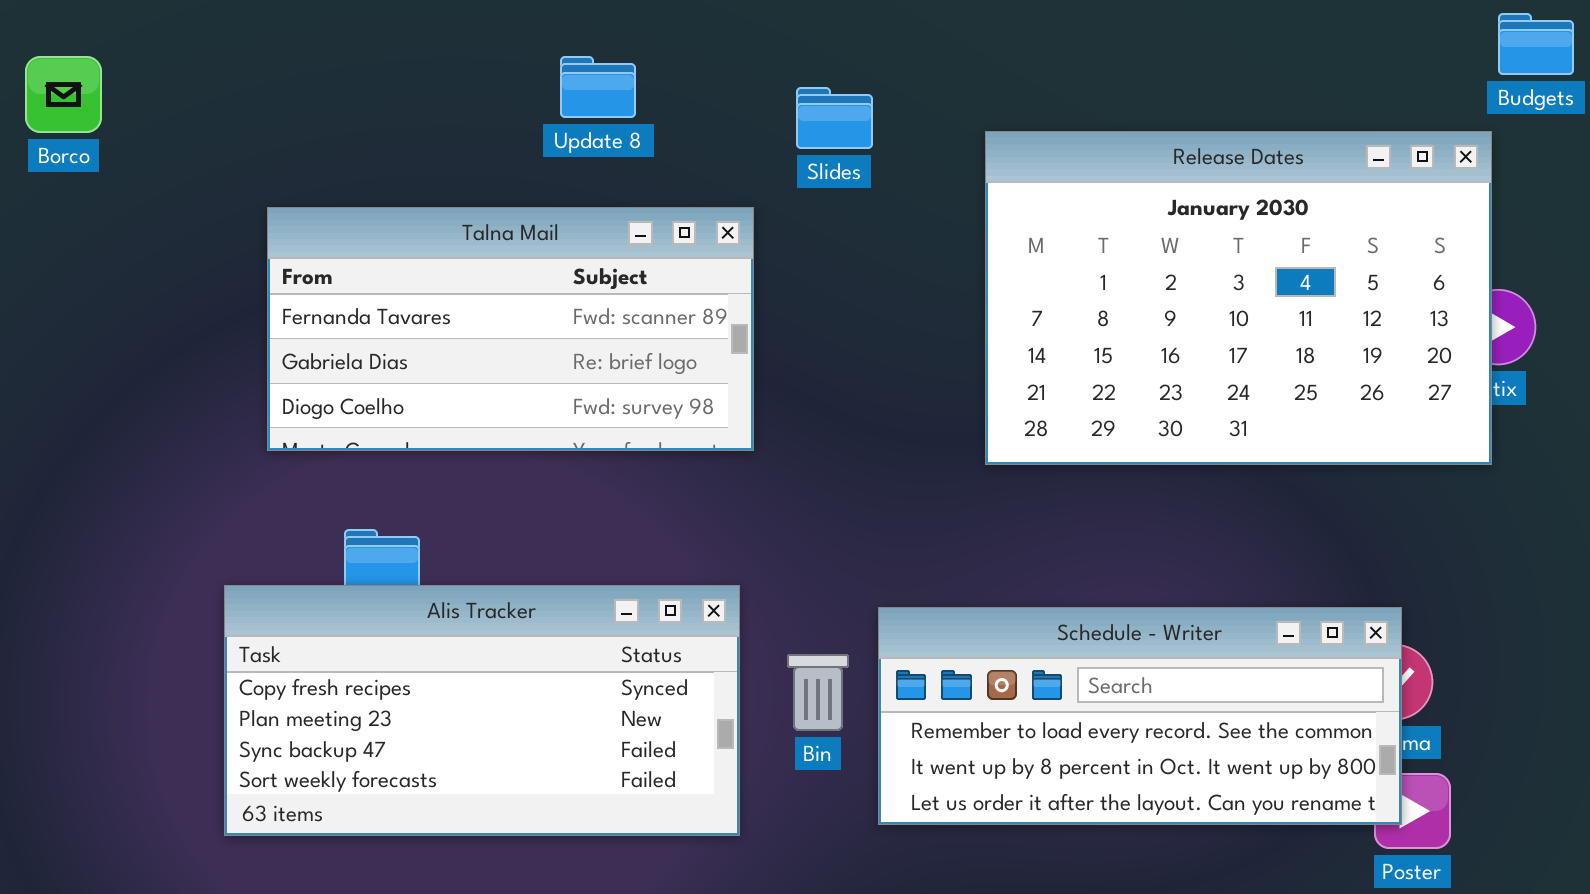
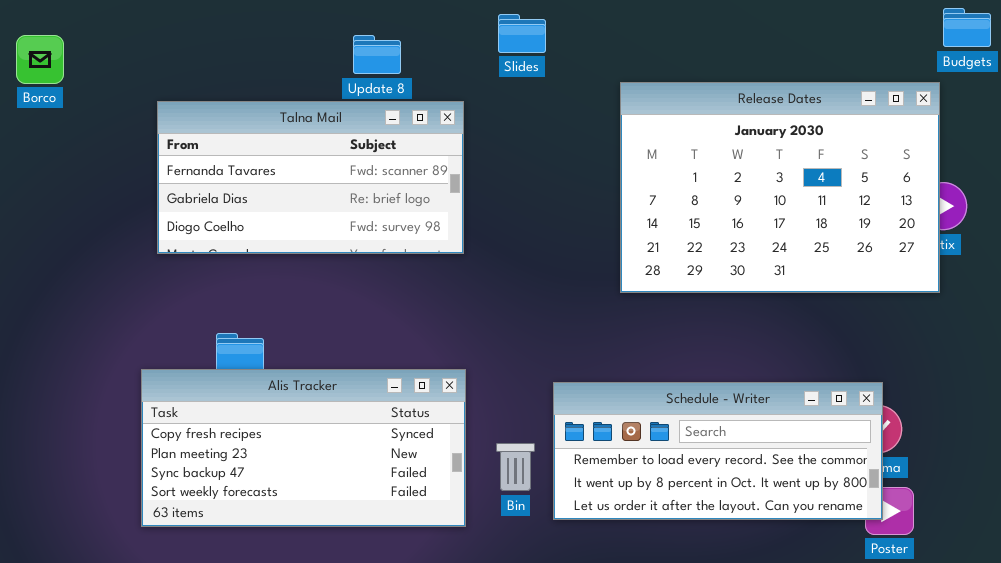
Slides: [796,87,873,149] -> [498,14,546,53], moved
Talna Mail: [267,207,754,451] -> [157,101,464,254], moved
Bin: [787,654,849,731] -> [496,443,535,491], moved

